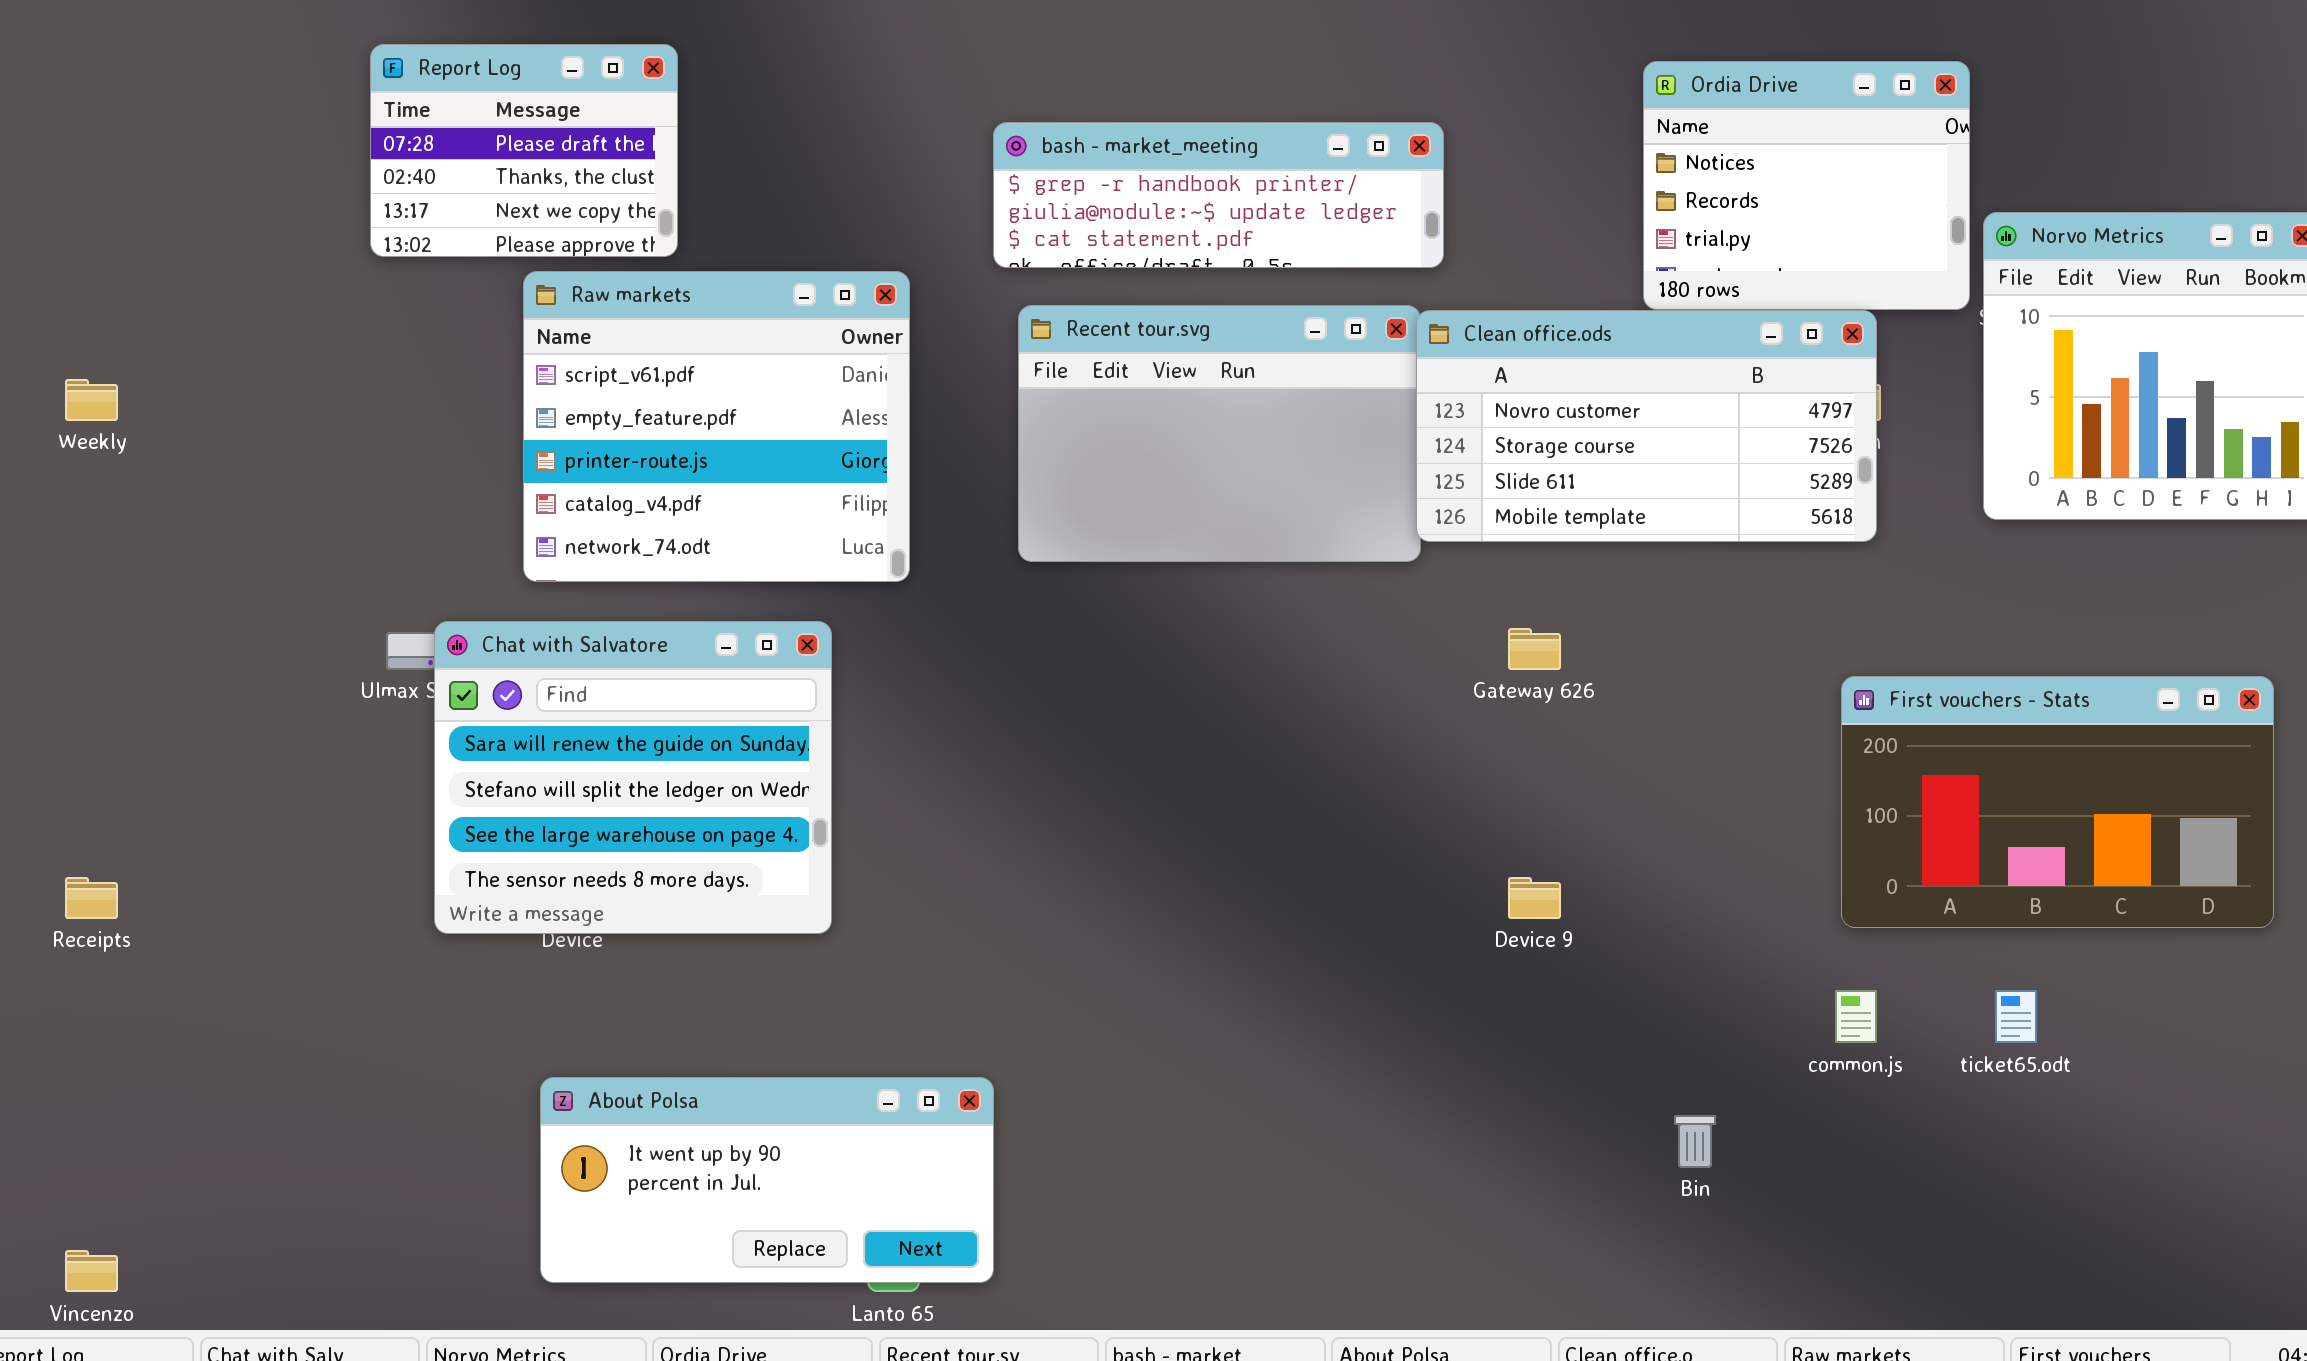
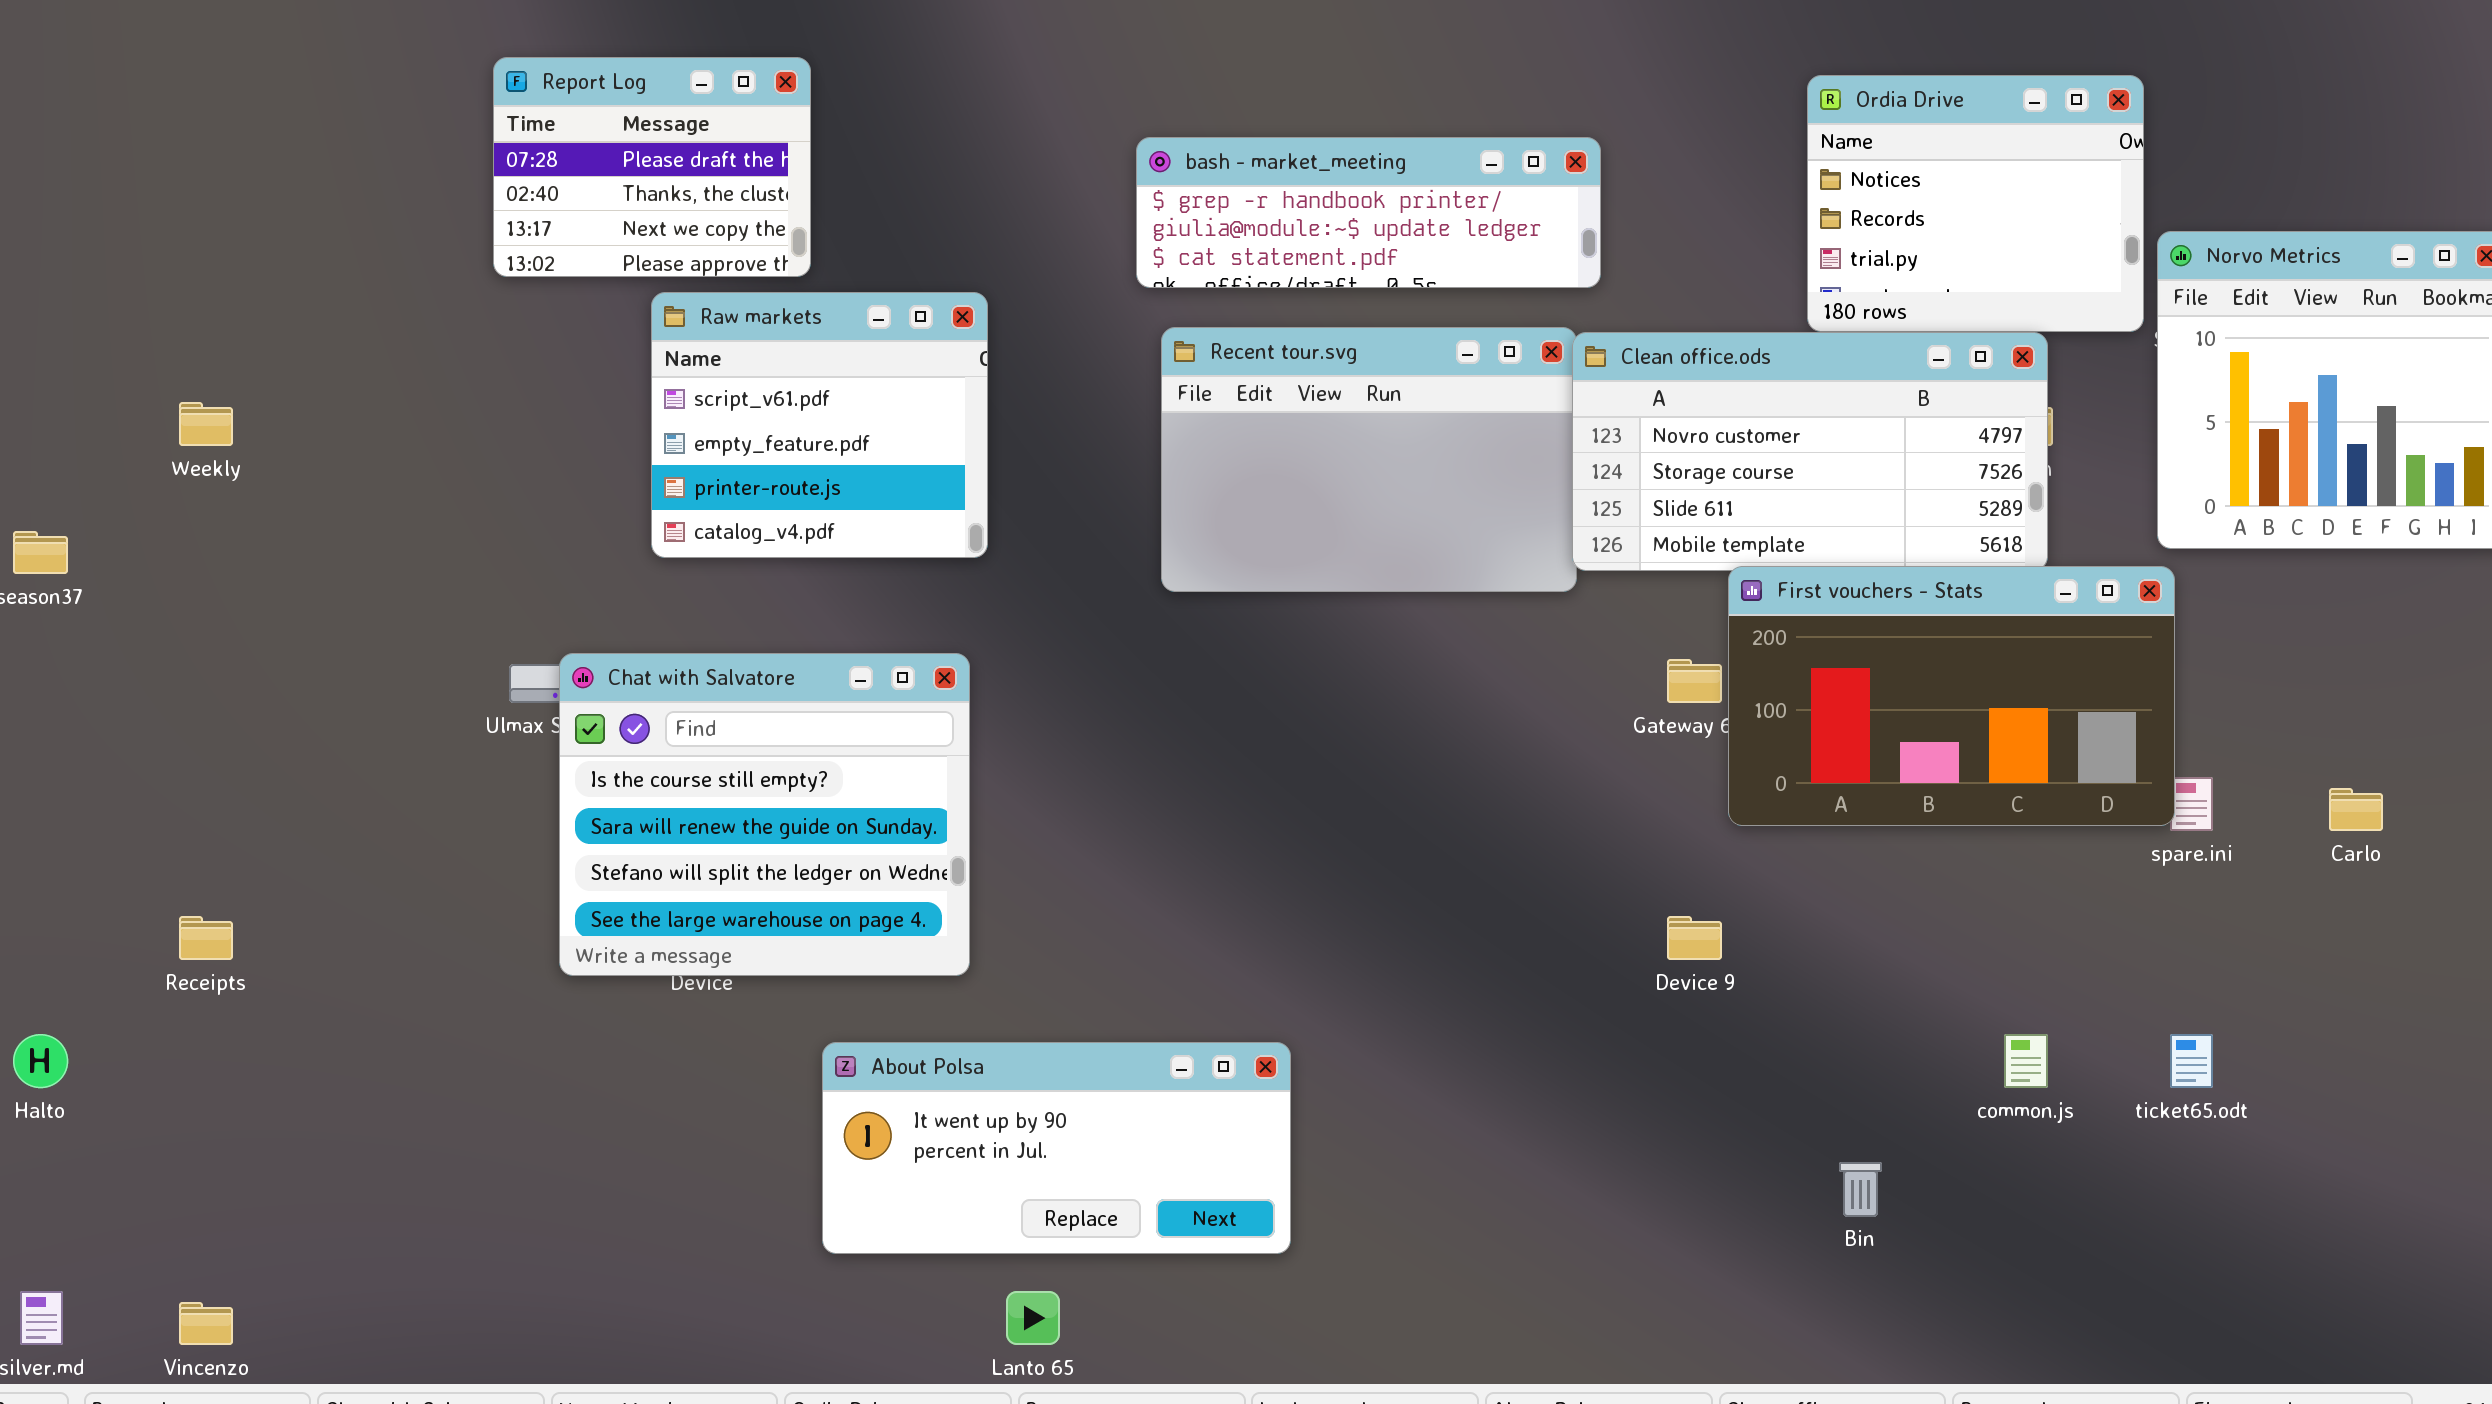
Raw markets: [523,271,910,582] -> [651,292,988,558], resized
Chat with Salvatore: [434,621,832,934] -> [559,653,970,976], scrolled up 1 row
First vouchers - Stats: [1841,676,2274,928] -> [1728,566,2175,826], moved
About Polsa: [540,1077,994,1283] -> [822,1042,1291,1254], moved

